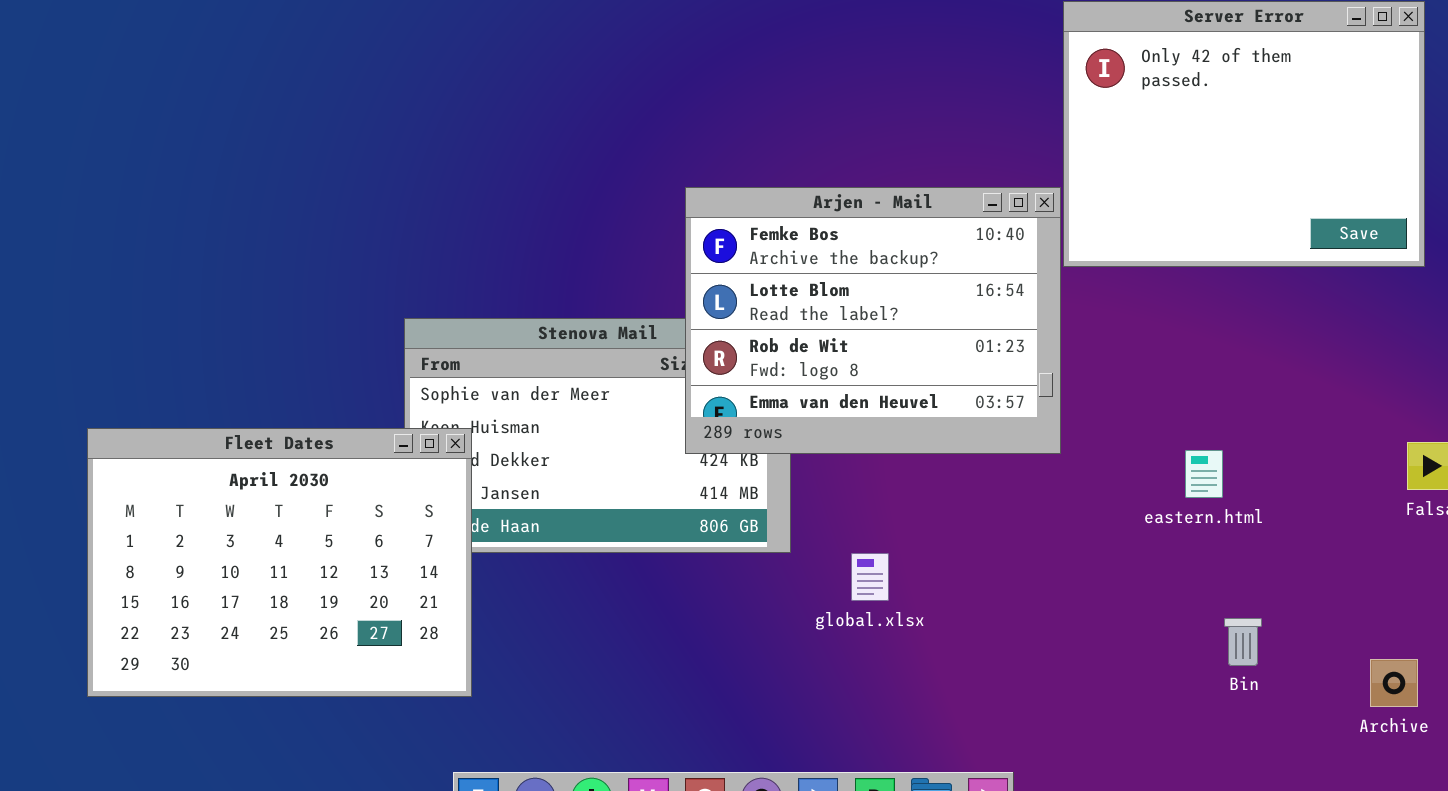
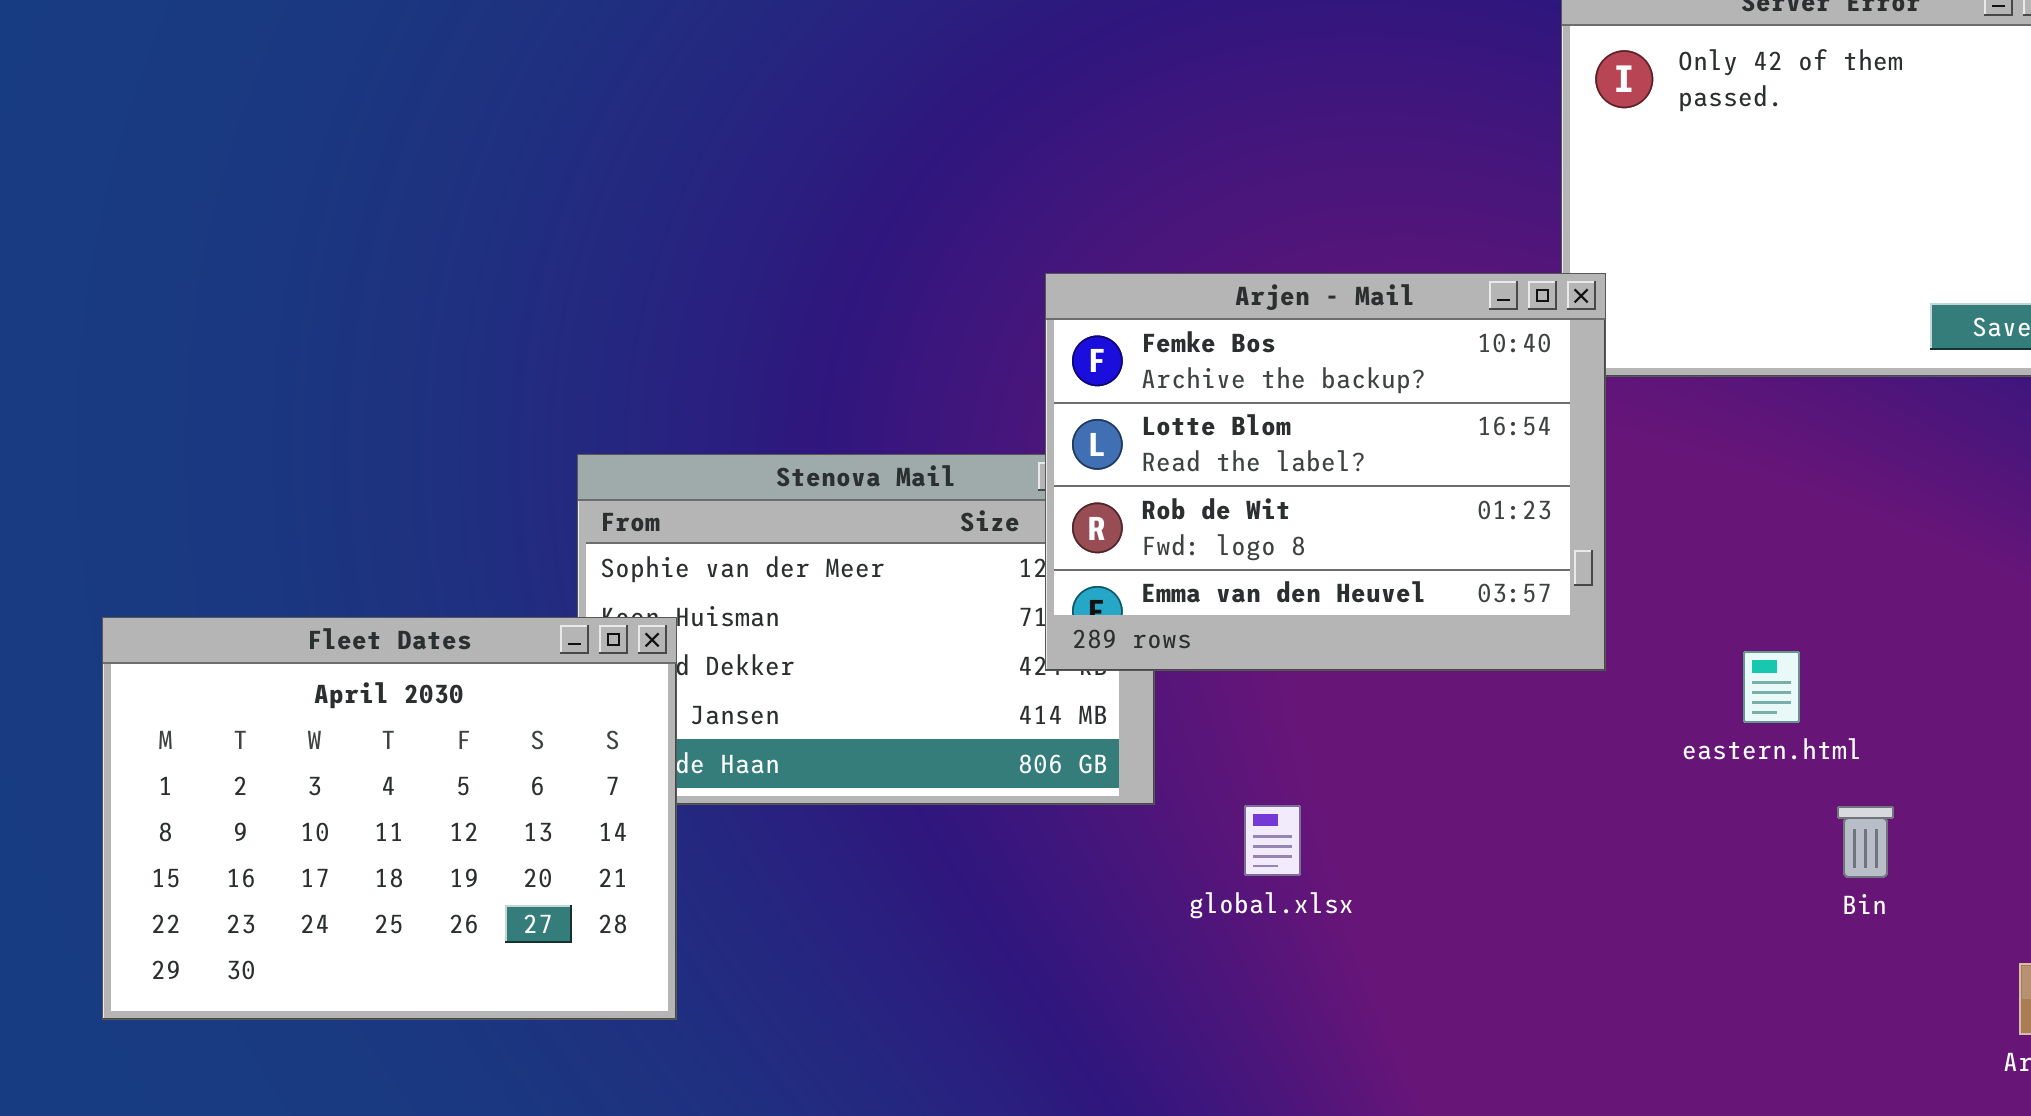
Arjen - Mail: [685,187,1061,454] -> [1045,273,1606,671], moved
Bin: [1224,618,1262,666] -> [1837,806,1894,878], moved

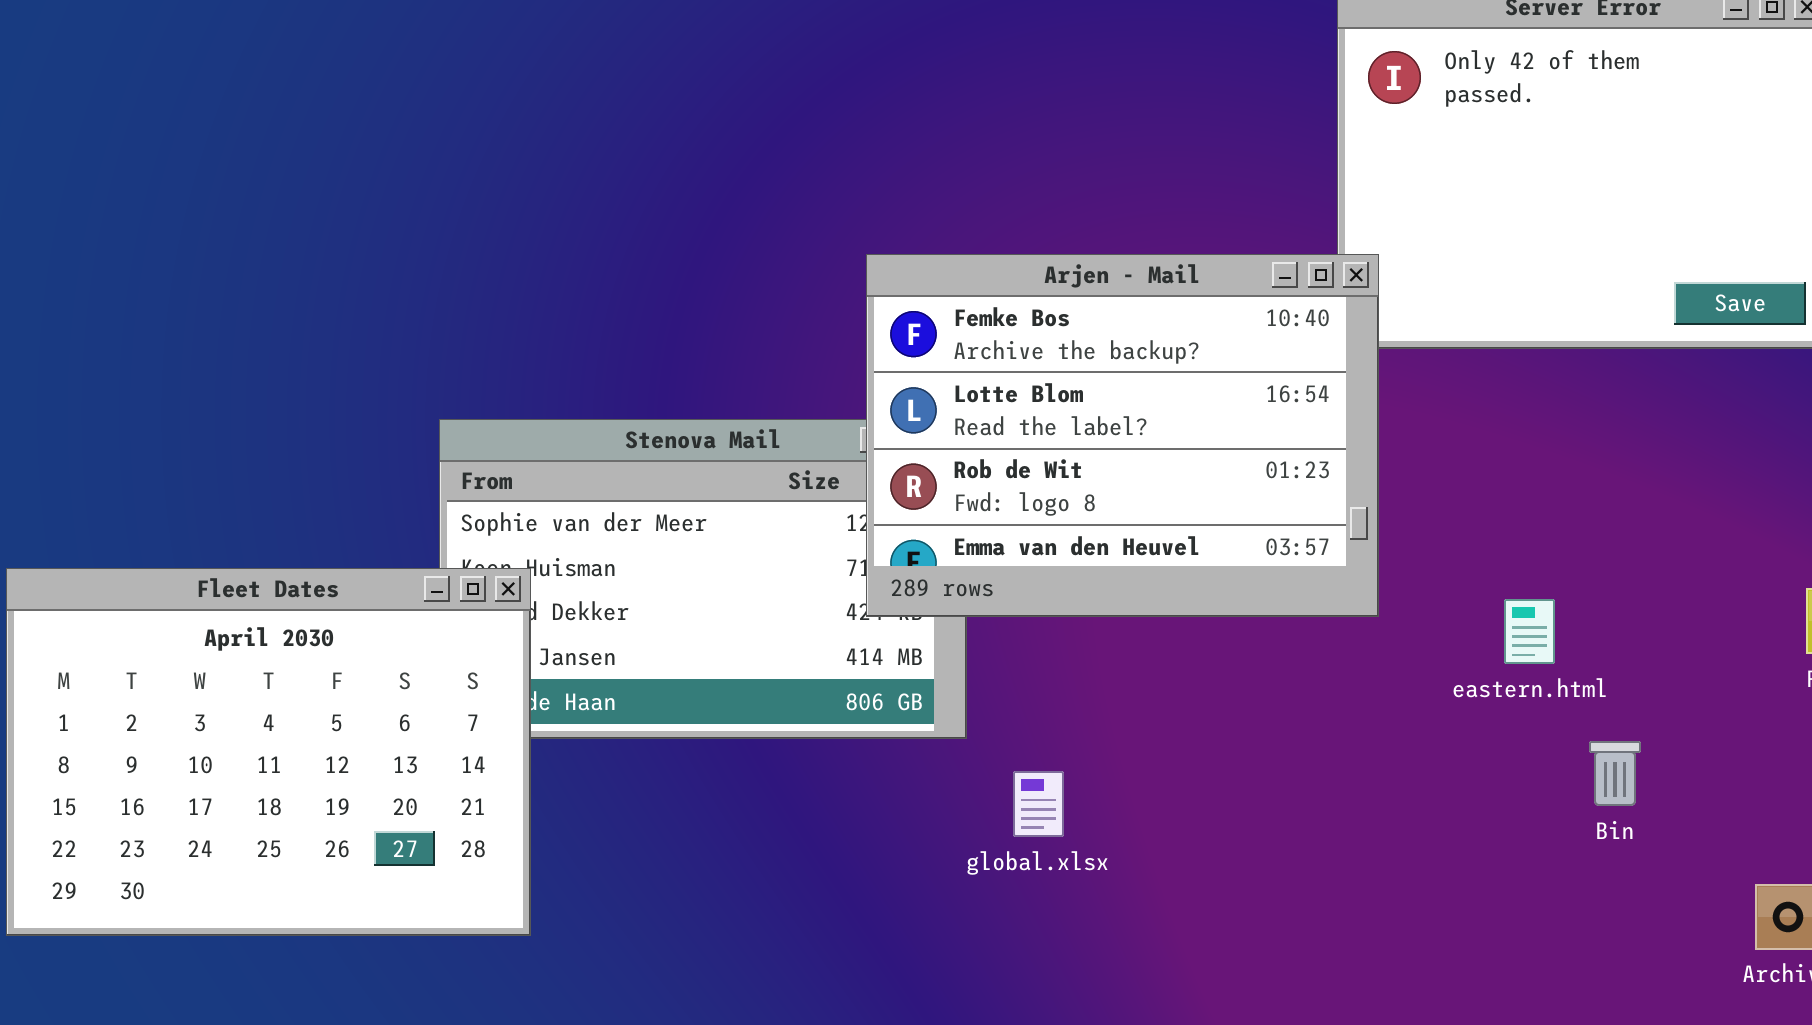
global.xlsx: [1244,805,1301,876] -> [1013,771,1064,837], moved

